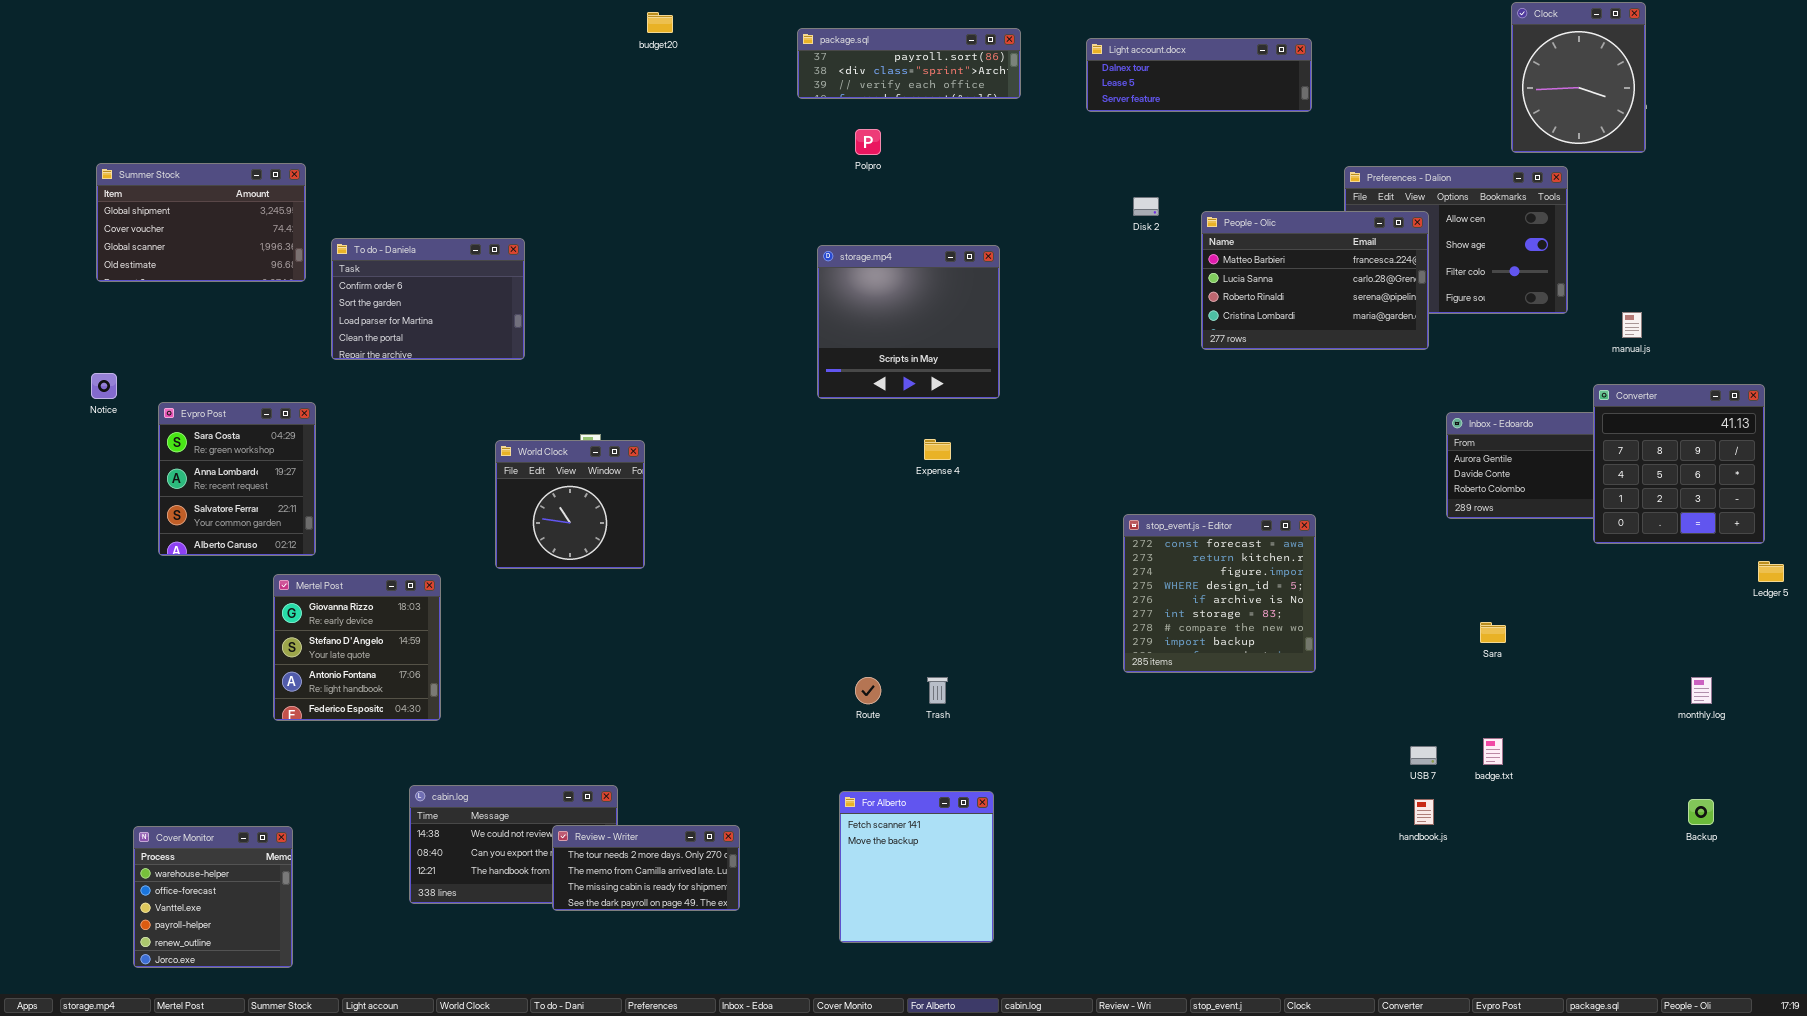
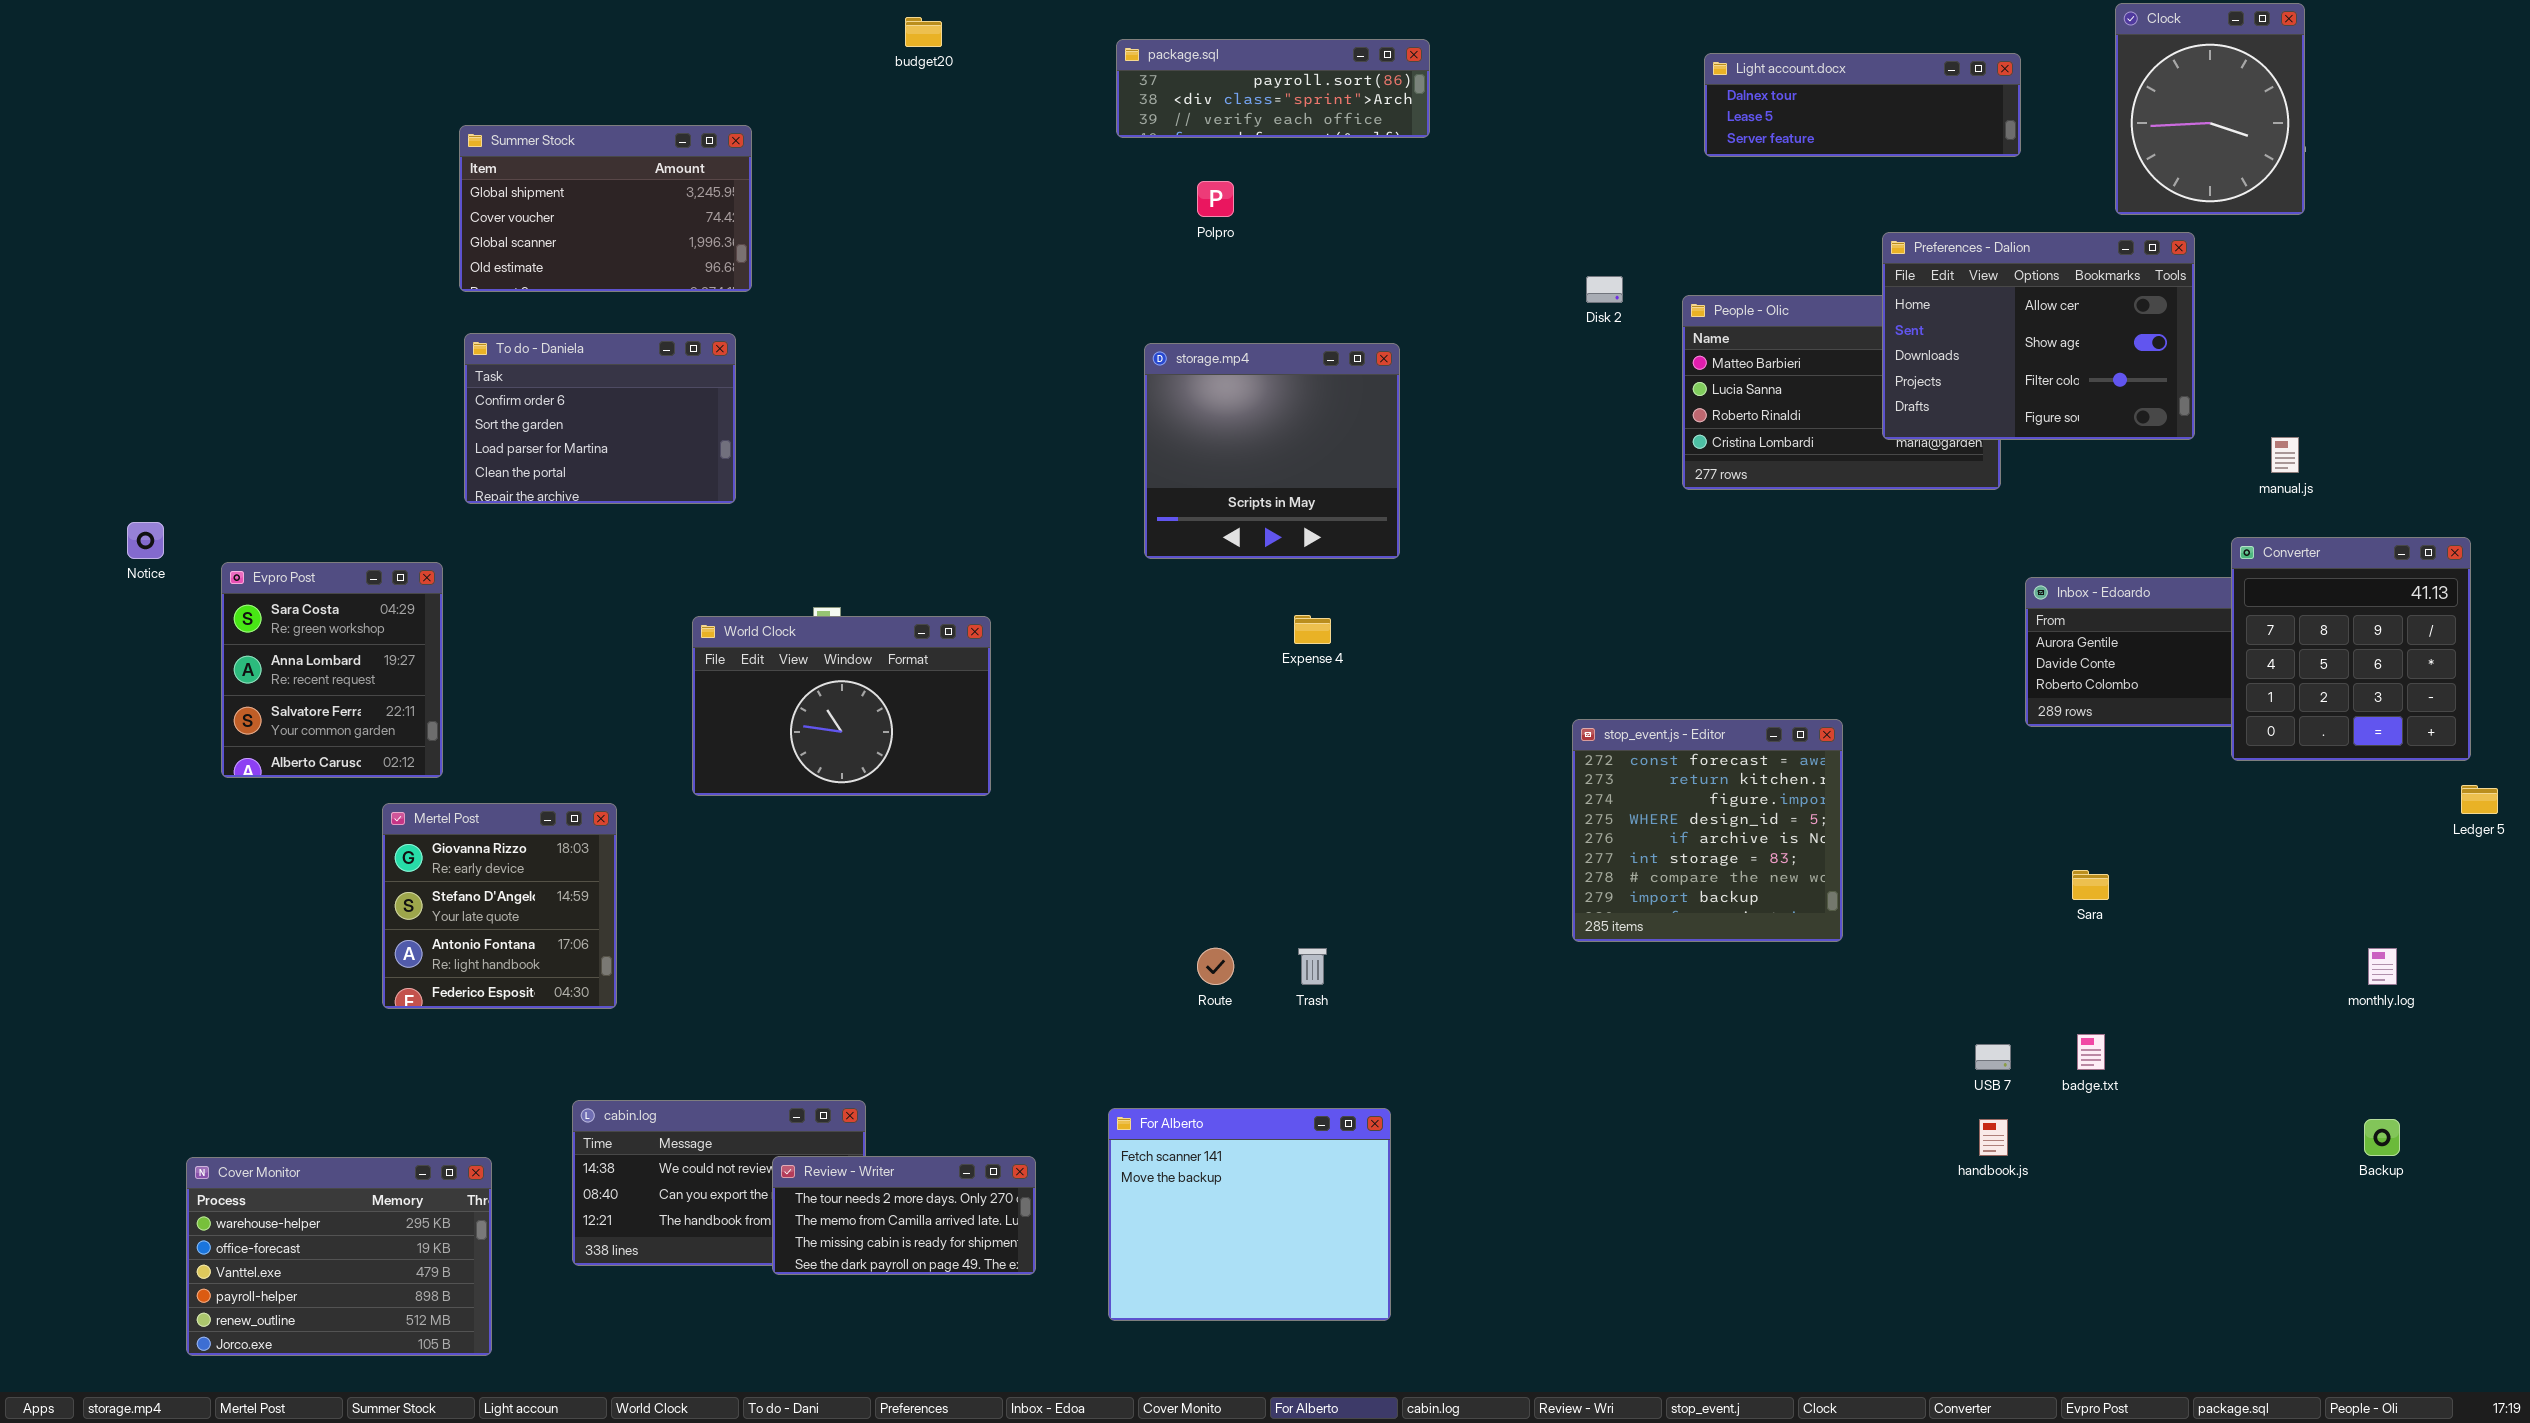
Light account.docx: [1086,38,1312,112] -> [1704,53,2021,157], moved
Summer Stock: [96,163,306,282] -> [459,125,752,292], moved
Preferences - Dalion: [1344,166,1568,314] -> [1882,232,2195,440], raised
World Clock: [495,440,645,569] -> [692,616,991,796], resized
For Alberto: [839,791,994,943] -> [1108,1108,1391,1321], resized
Cover Monitor: [133,826,293,968] -> [186,1157,492,1356], resized

